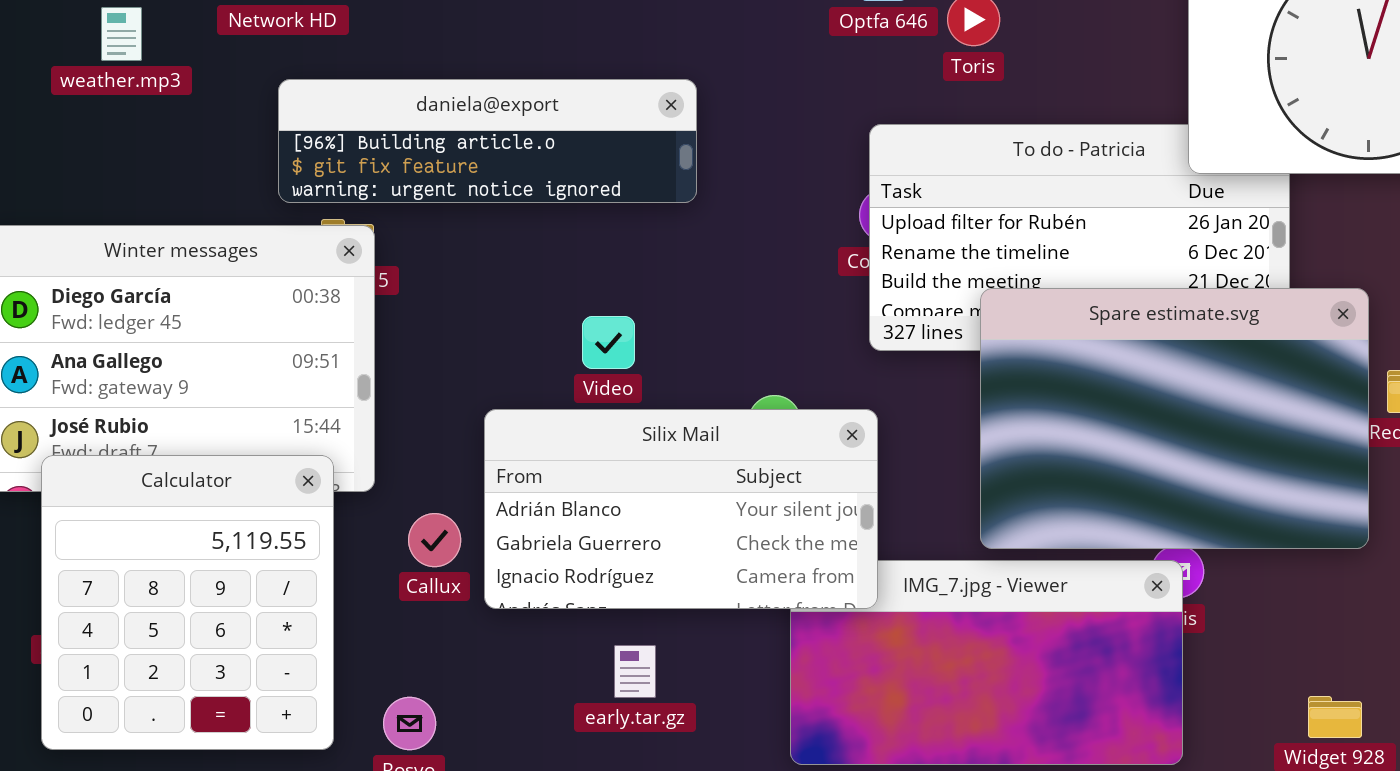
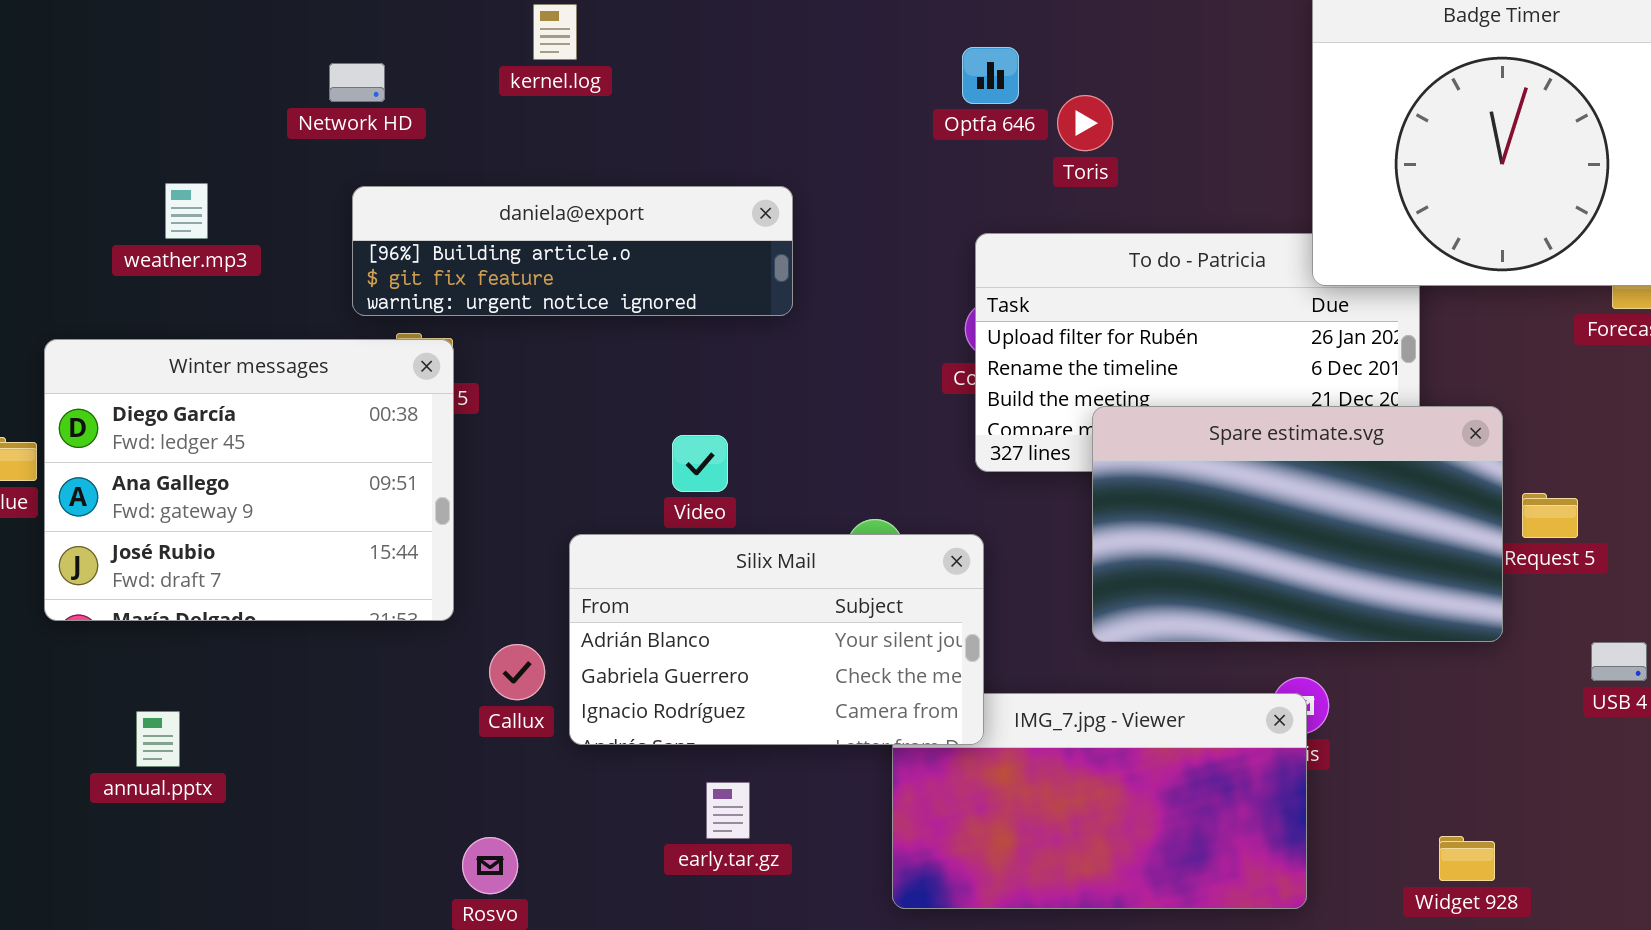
weather.mp3: [101,7,142,61] -> [165,183,208,239], moved
Spare estimate.svg: [980,288,1369,549] -> [1092,406,1503,642], resized
Calculator: [41,455,334,750] -> none, closed

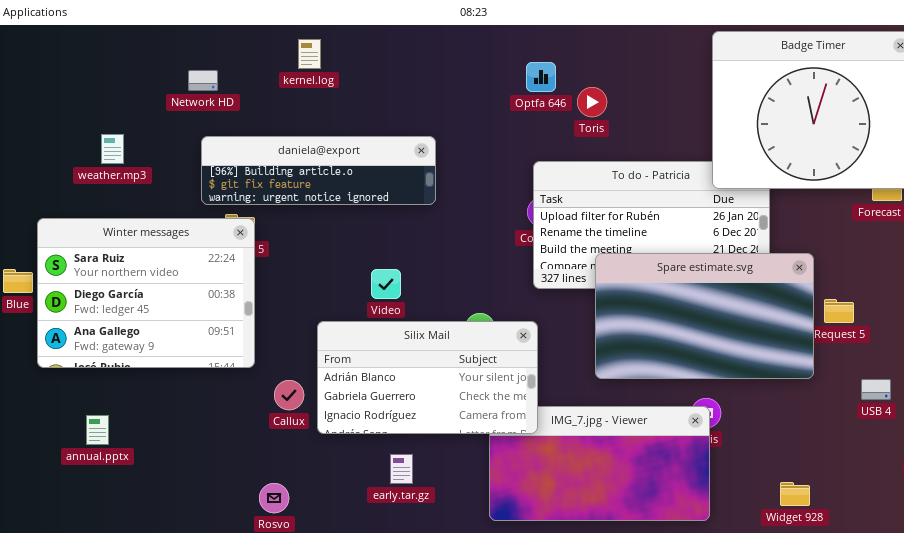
Winter messages: [44,339,454,621] -> [37,218,255,368], scrolled up 1 row

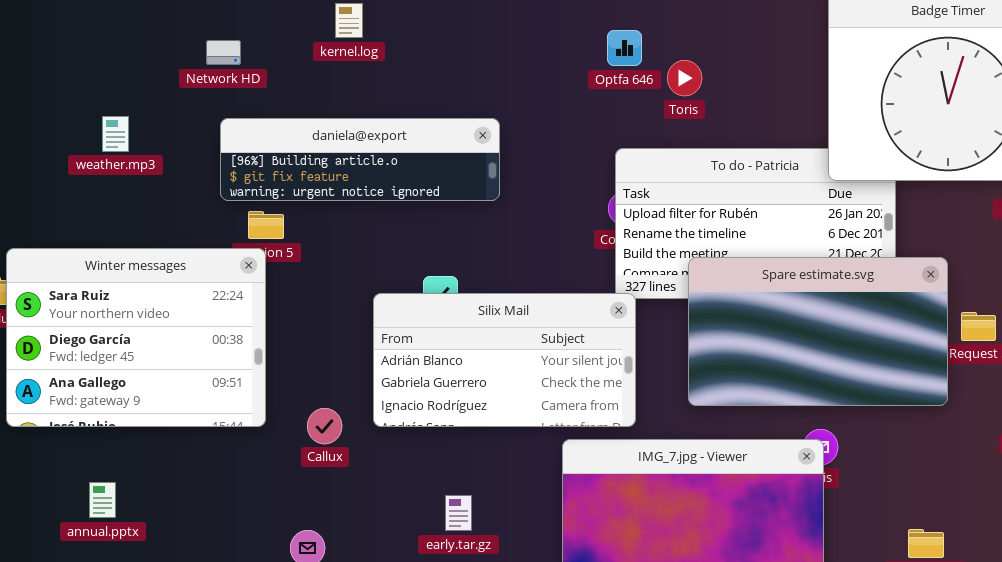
Winter messages: [37,218,255,368] -> [6,248,266,427], moved
Silix Mail: [317,321,538,434] -> [373,293,636,427], moved
annual.pptx: [86,415,109,445] -> [89,482,116,518], moved

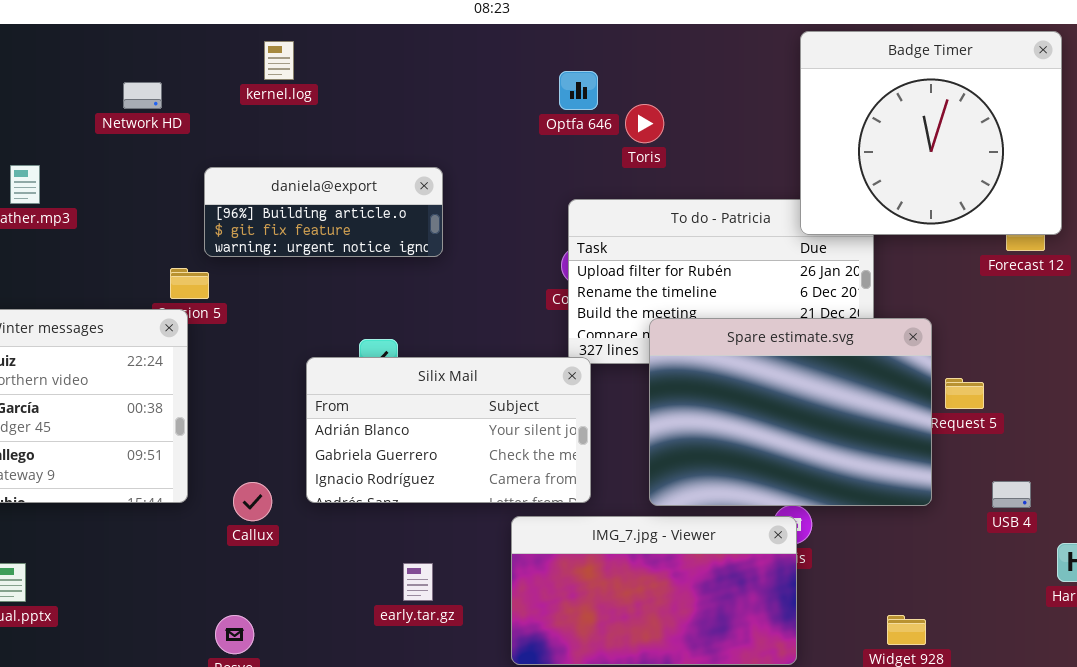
daniela@export: [220,118,500,201] -> [204,167,443,257], resized
Spare estimate.svg: [688,257,948,406] -> [649,318,932,506], resized
early.tar.gz: [445,495,472,531] -> [403,563,433,601], moved

